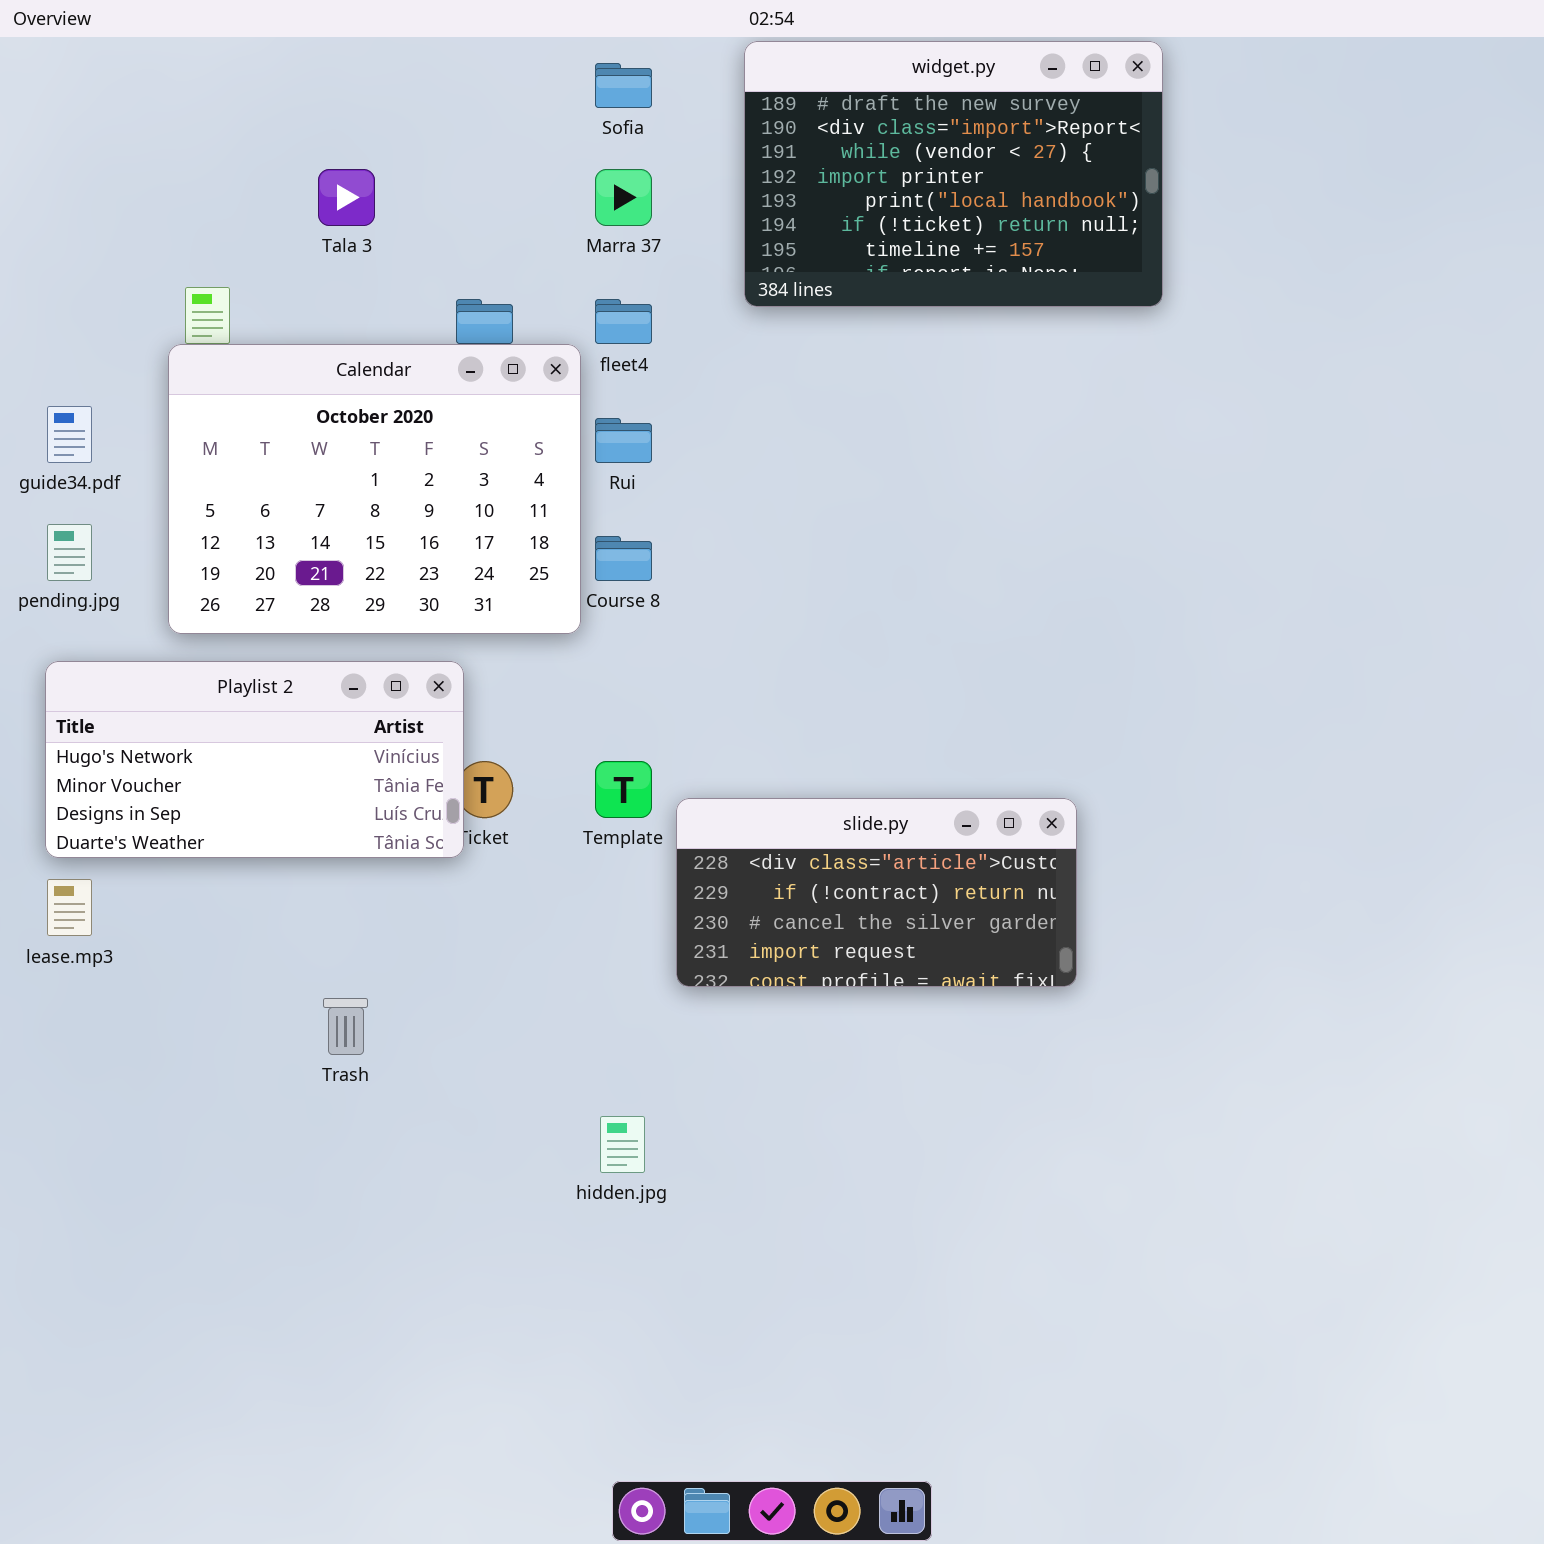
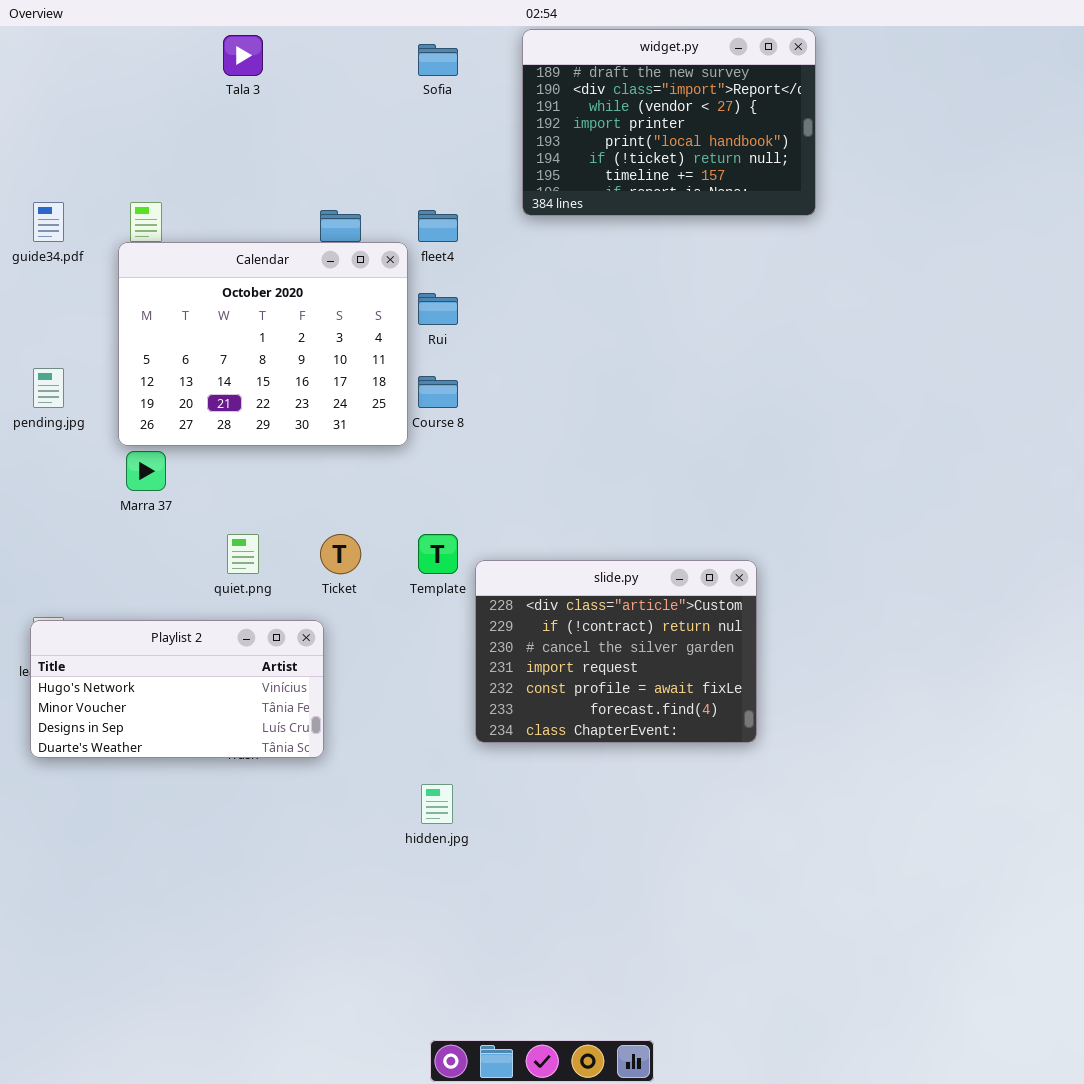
Tala 3: [318,169,375,226] -> [223,35,263,76], moved
Marra 37: [595,169,652,226] -> [126,451,166,491], moved
guide34.pdf: [47,406,92,463] -> [33,202,64,242], moved
Playlist 2: [45,661,464,858] -> [30,620,324,758], moved
slide.py: [676,798,1077,987] -> [475,560,757,743], resized

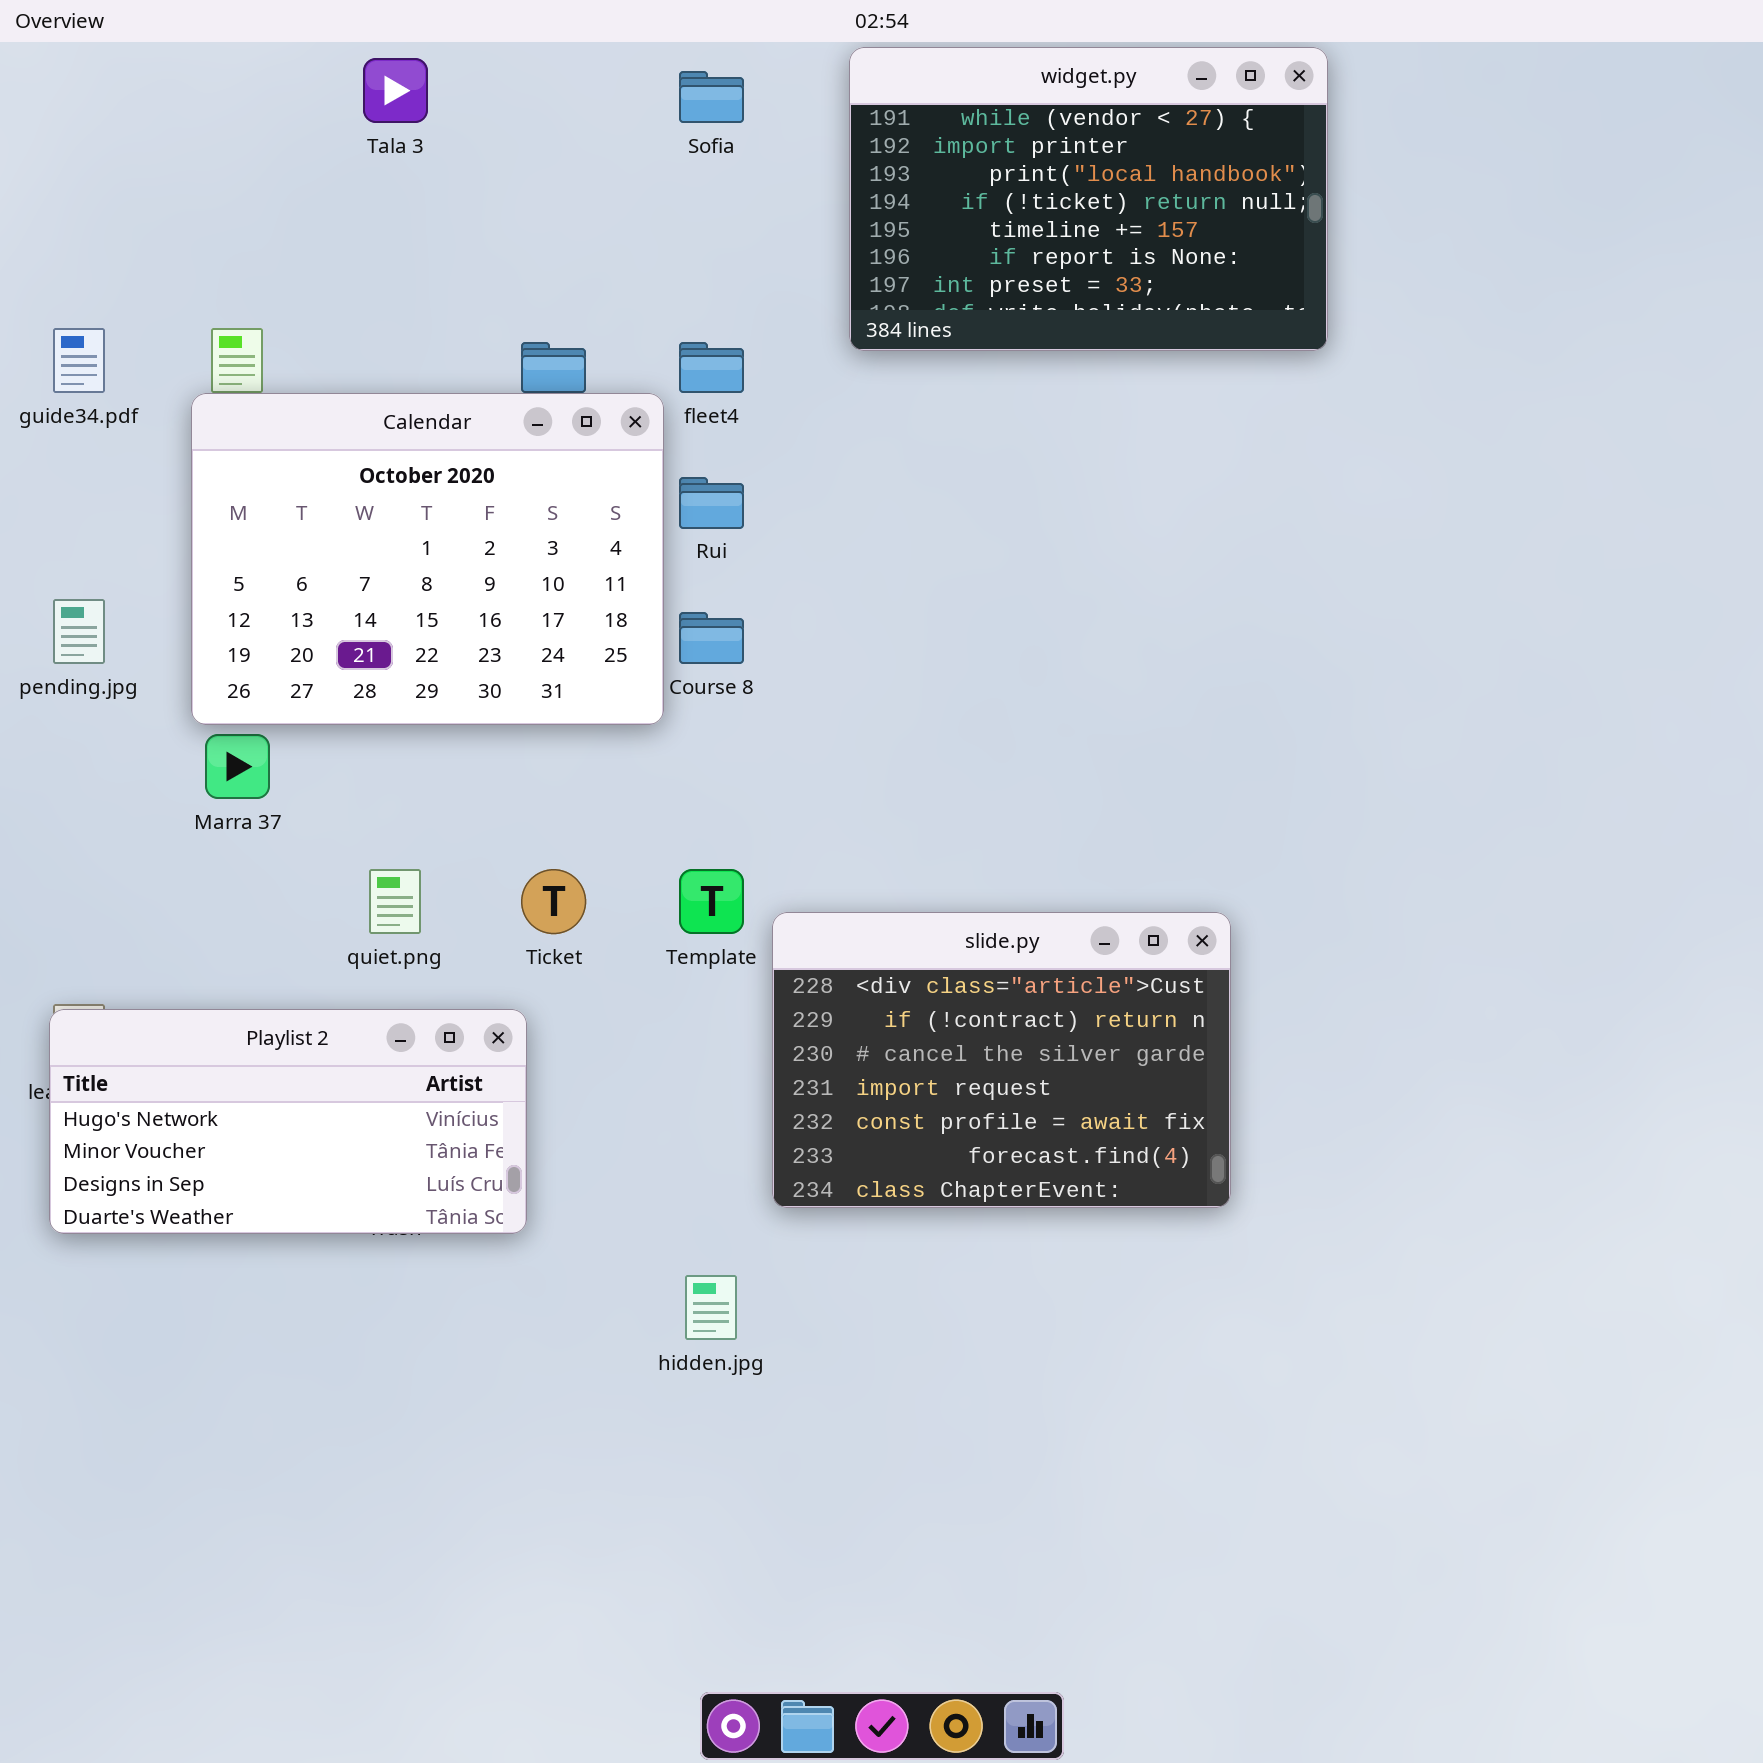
widget.py: [522,29,816,216] -> [849,47,1328,351], scrolled down 2 rows

